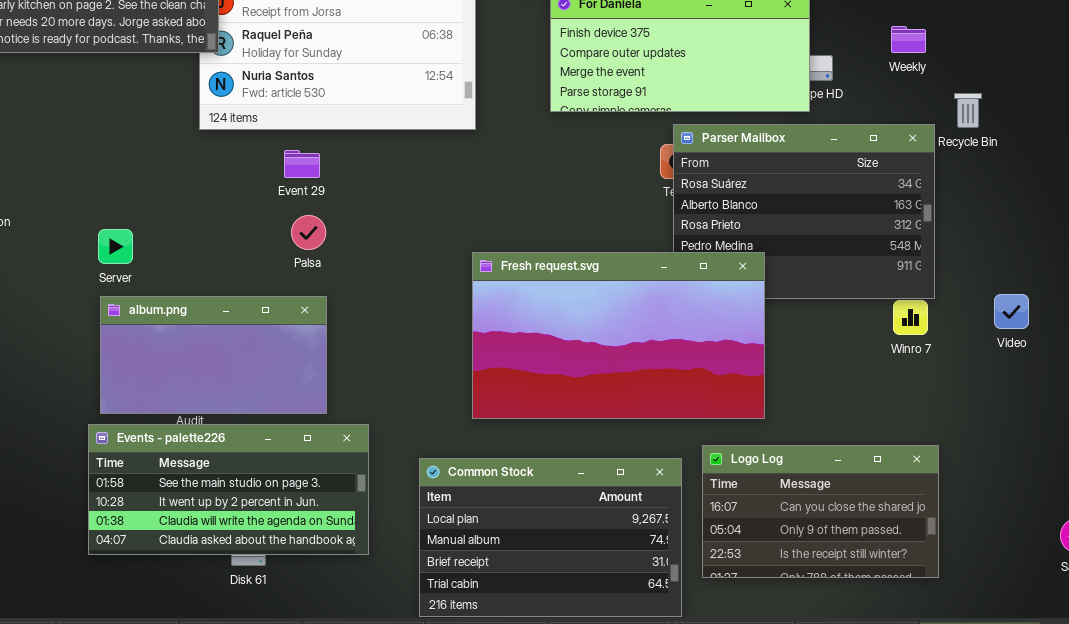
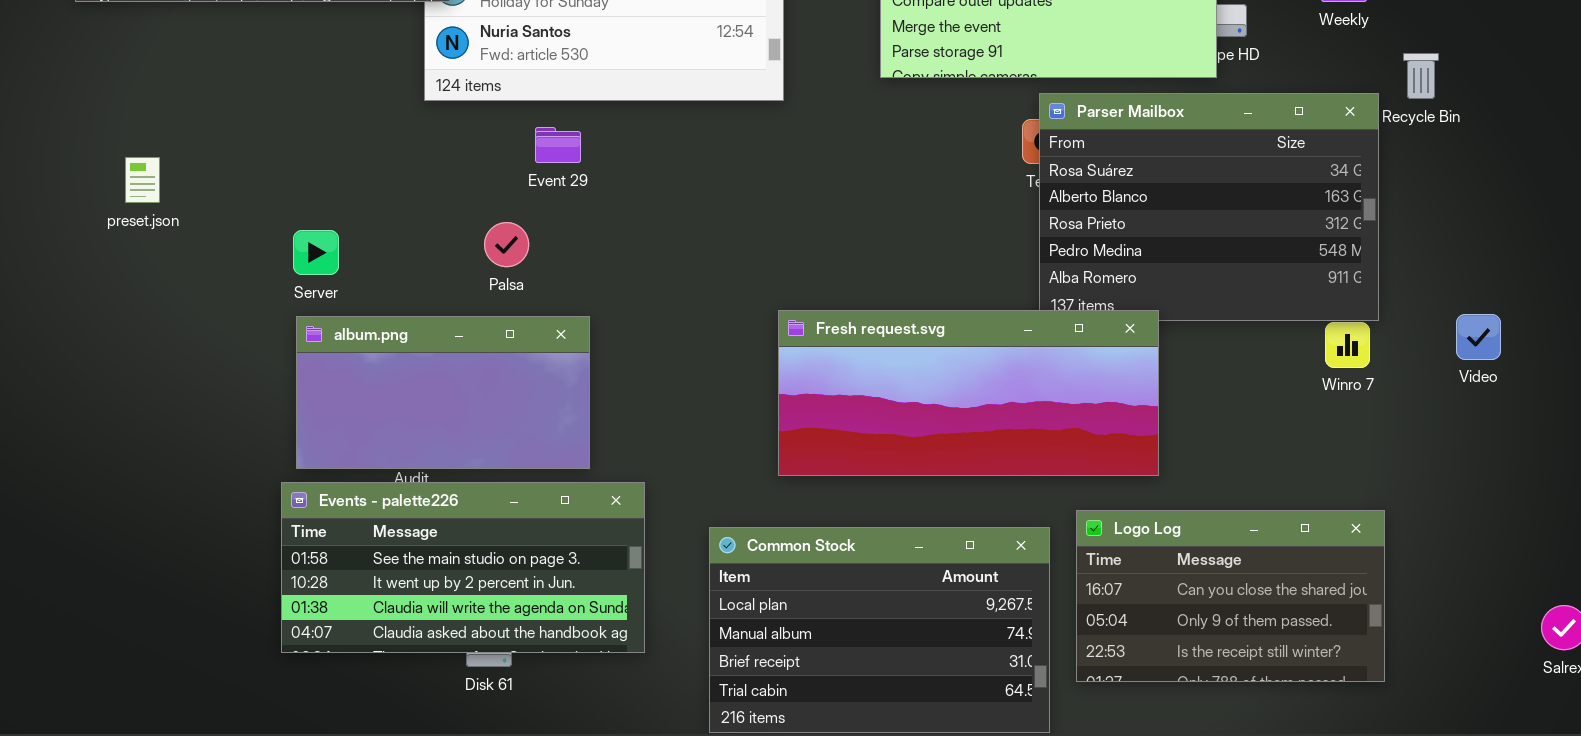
Palsa: [291,215,326,250] -> [484,222,529,267], moved
Fresh request.svg: [472,252,765,419] -> [778,310,1159,476], resized

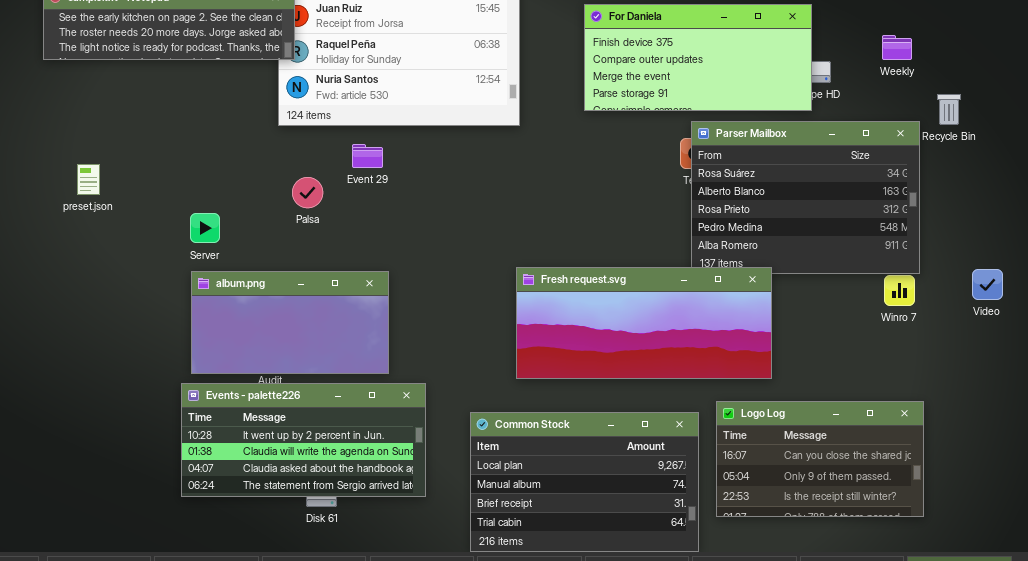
Palsa: [484,222,529,267] -> [292,177,323,208], moved
Events - palette226: [281,482,645,653] -> [181,383,426,497], scrolled down 1 row

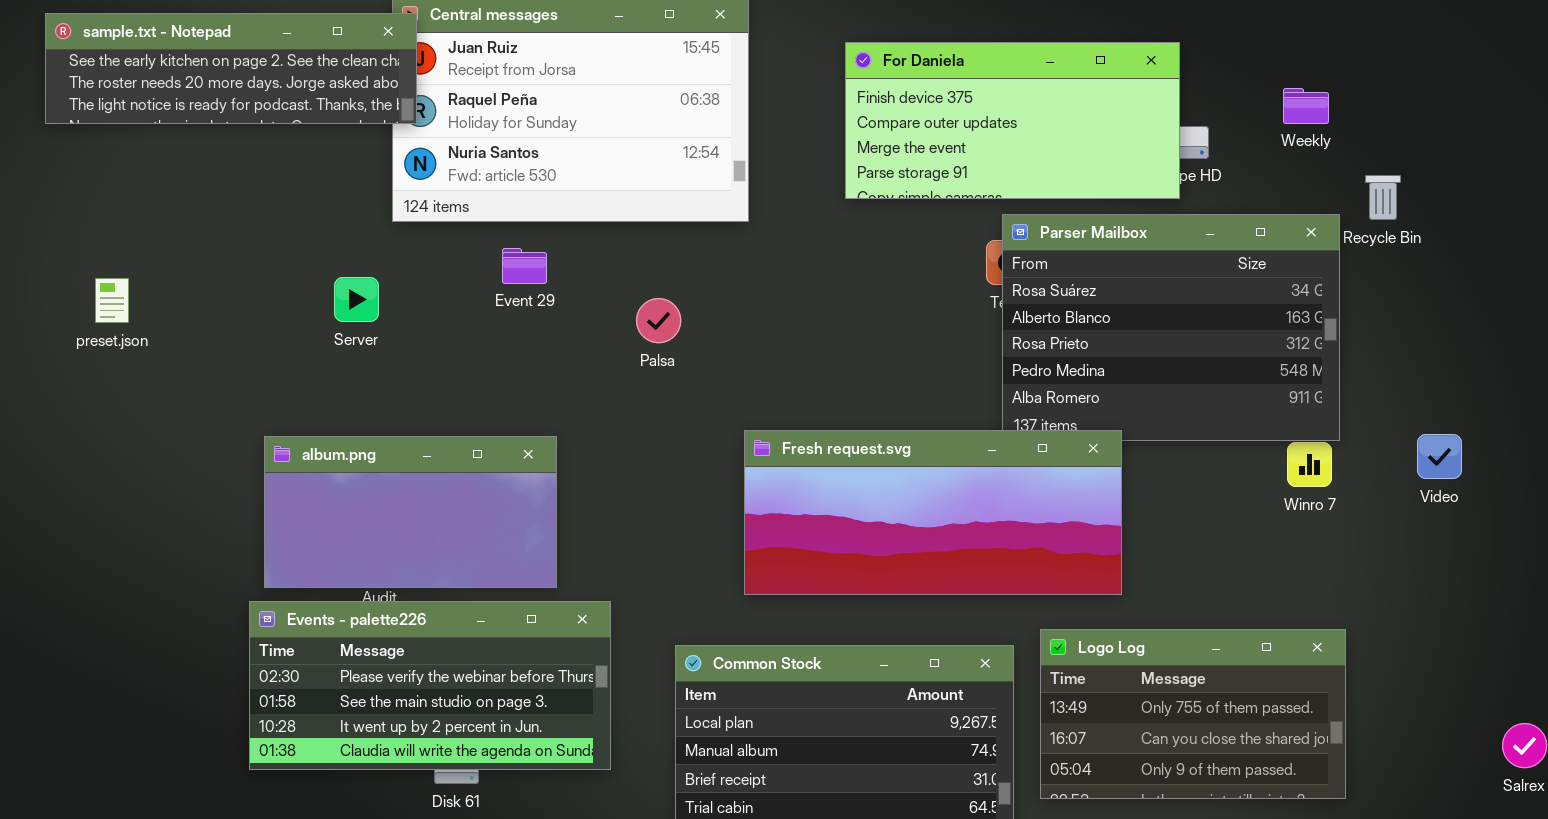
Palsa: [292,177,323,208] -> [636,298,681,343], moved
Server: [190,213,220,243] -> [334,277,379,322], moved
Events - palette226: [181,383,426,497] -> [249,601,611,770], scrolled up 2 rows
Logo Log: [716,401,924,517] -> [1040,629,1346,799], scrolled up 1 row

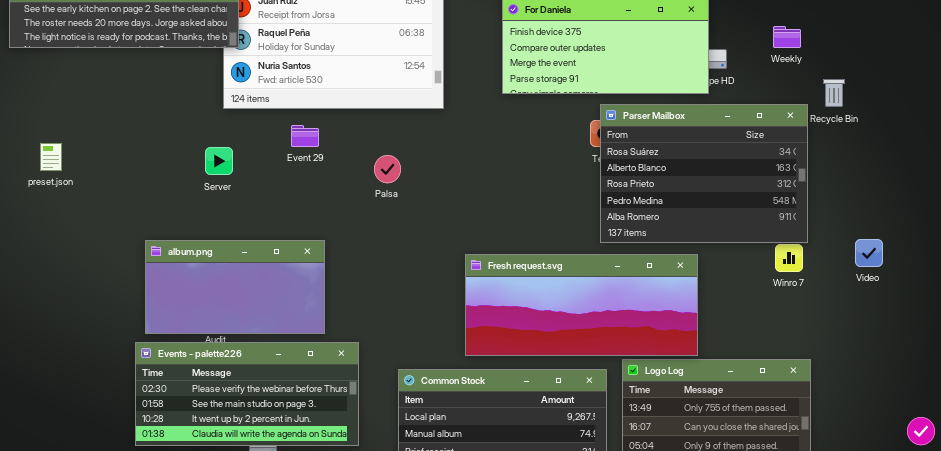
Server: [334,277,379,322] -> [205,147,233,175], moved
Fresh request.svg: [744,430,1122,595] -> [465,254,698,356], moved

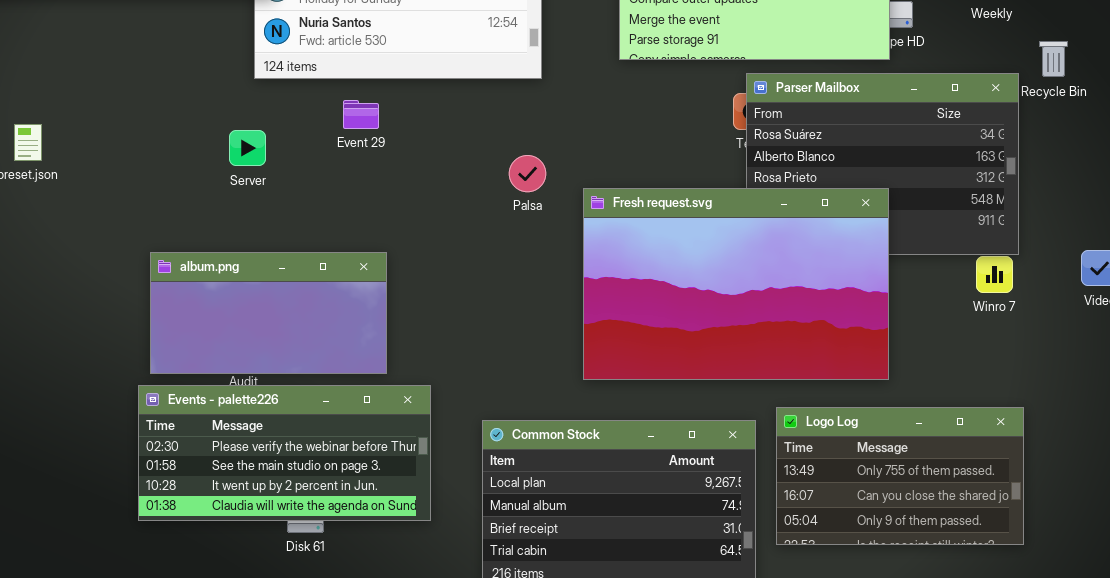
Palsa: [374,155,401,183] -> [509,155,546,192], moved
Fresh request.svg: [465,254,698,356] -> [583,188,889,380], moved, resized

